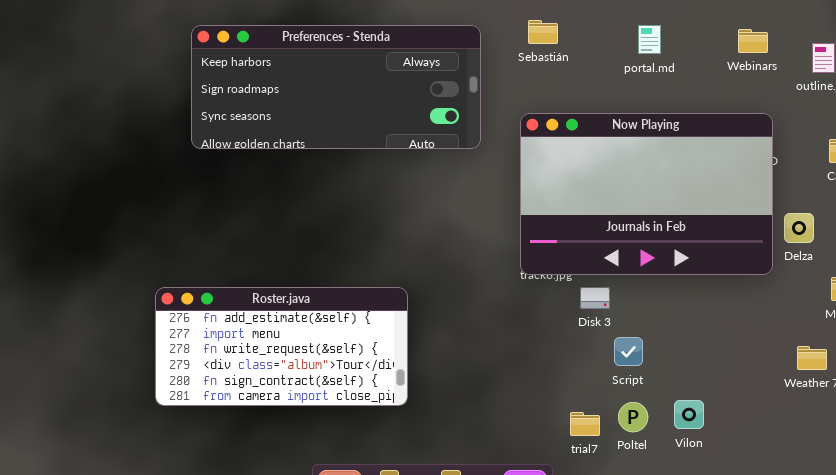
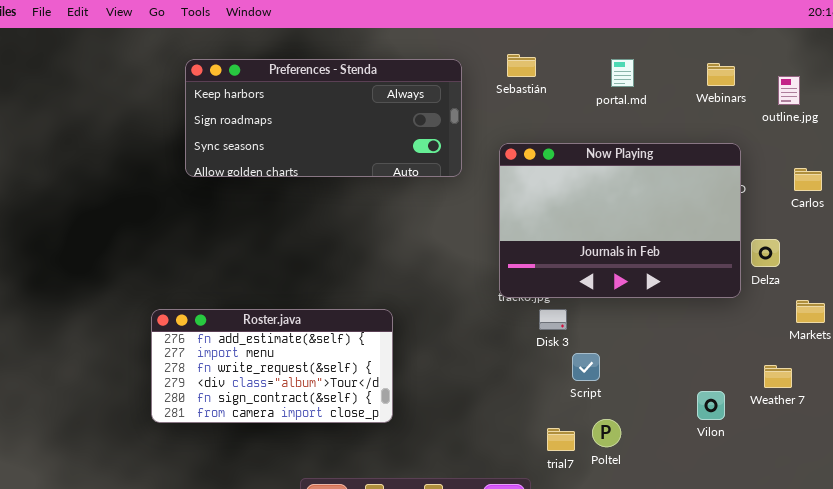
Disk 3: [580,287,610,309] -> [539,309,567,330], moved
Script: [614,337,643,366] -> [572,353,600,381], moved
Vilon: [674,400,704,429] -> [697,391,725,420], moved

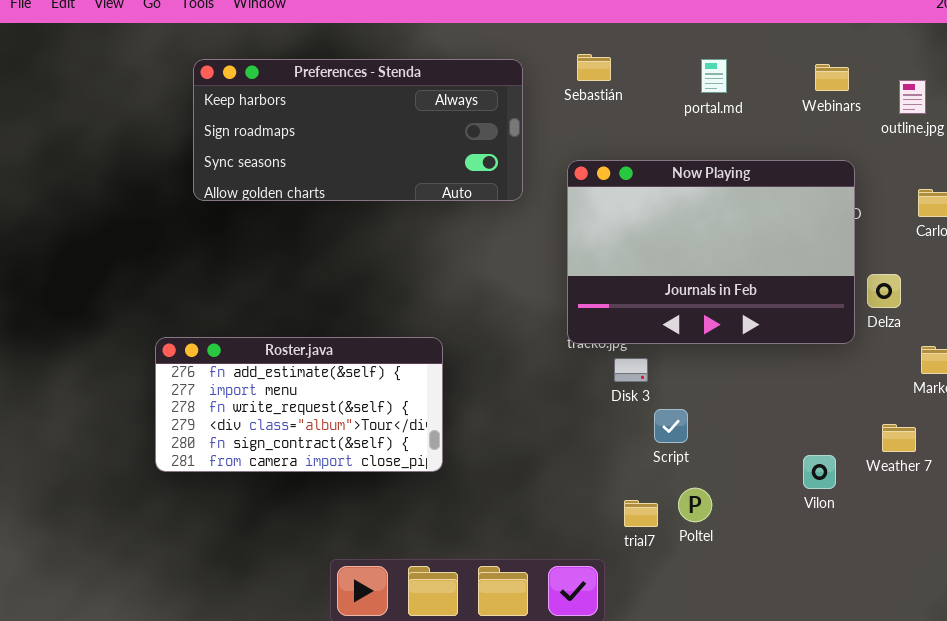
Roster.java: [151,309,393,423] -> [155,337,443,472], moved

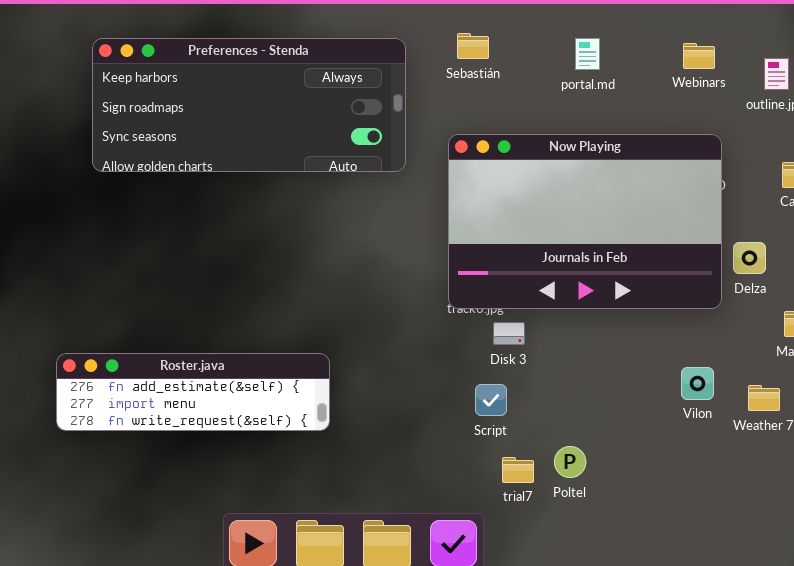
Roster.java: [155,337,443,472] -> [56,353,330,431], resized
Script: [654,409,688,443] -> [475,384,507,416], moved
Vilon: [803,455,836,489] -> [681,367,714,400], moved

